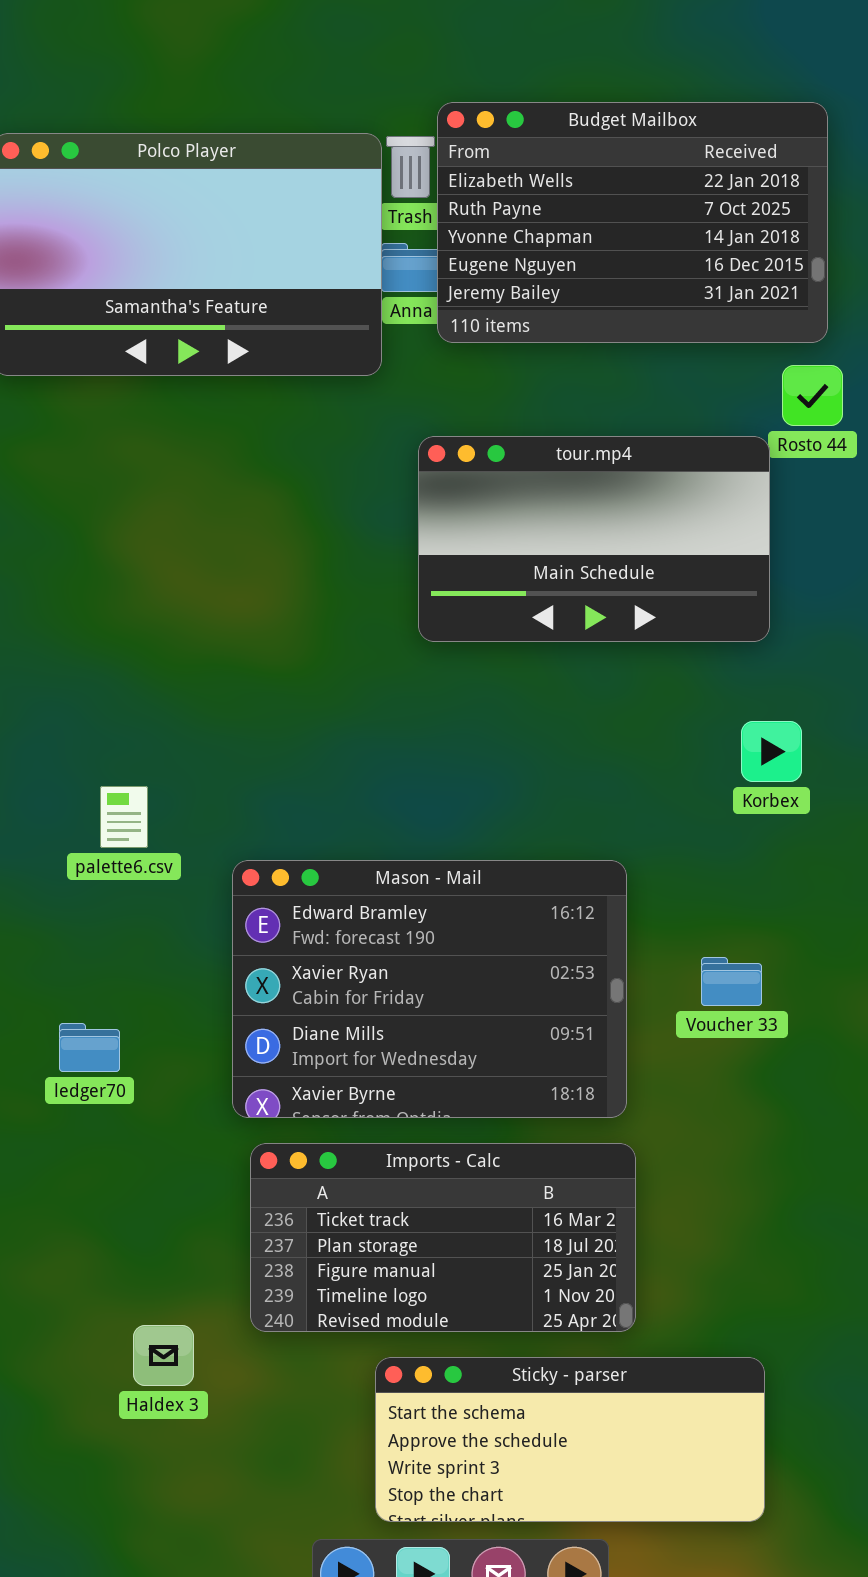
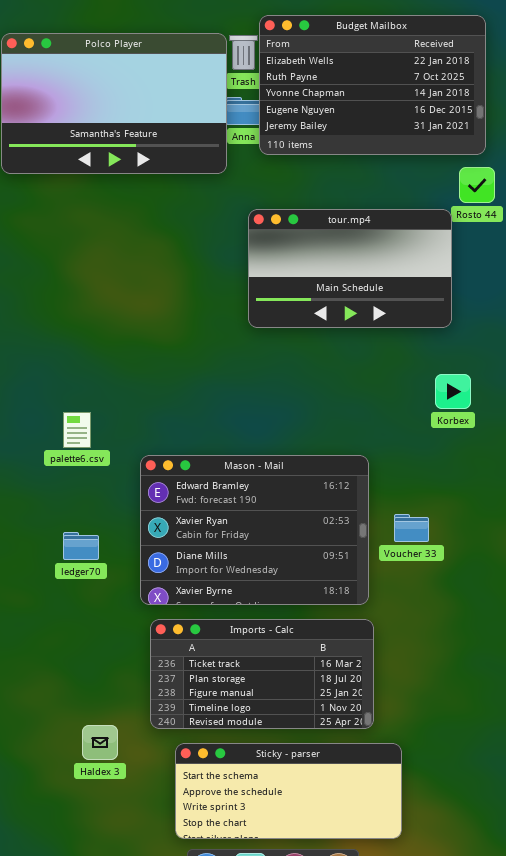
Voucher 33: [701,957,762,1006] -> [394,514,429,542], moved
ledger70: [59,1023,120,1072] -> [63,532,99,560], moved
Sticky - parser: [375,1357,765,1522] -> [175,743,402,839], moved

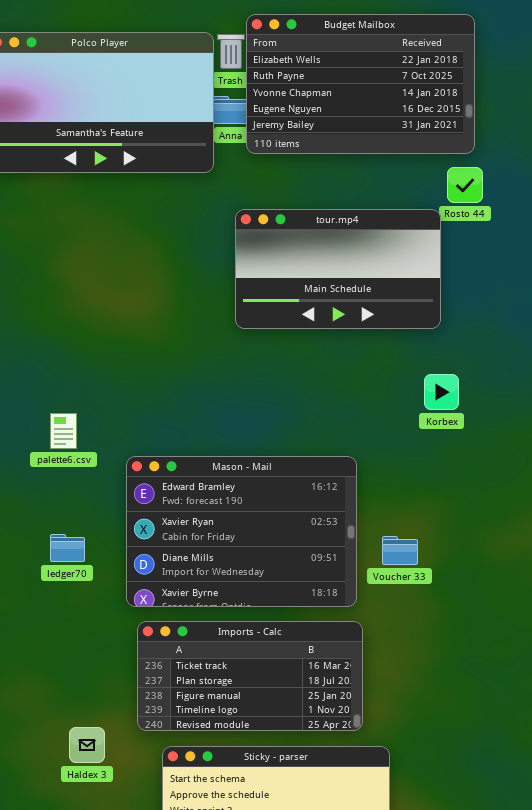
Voucher 33: [394,514,429,542] -> [382,536,418,565], moved

